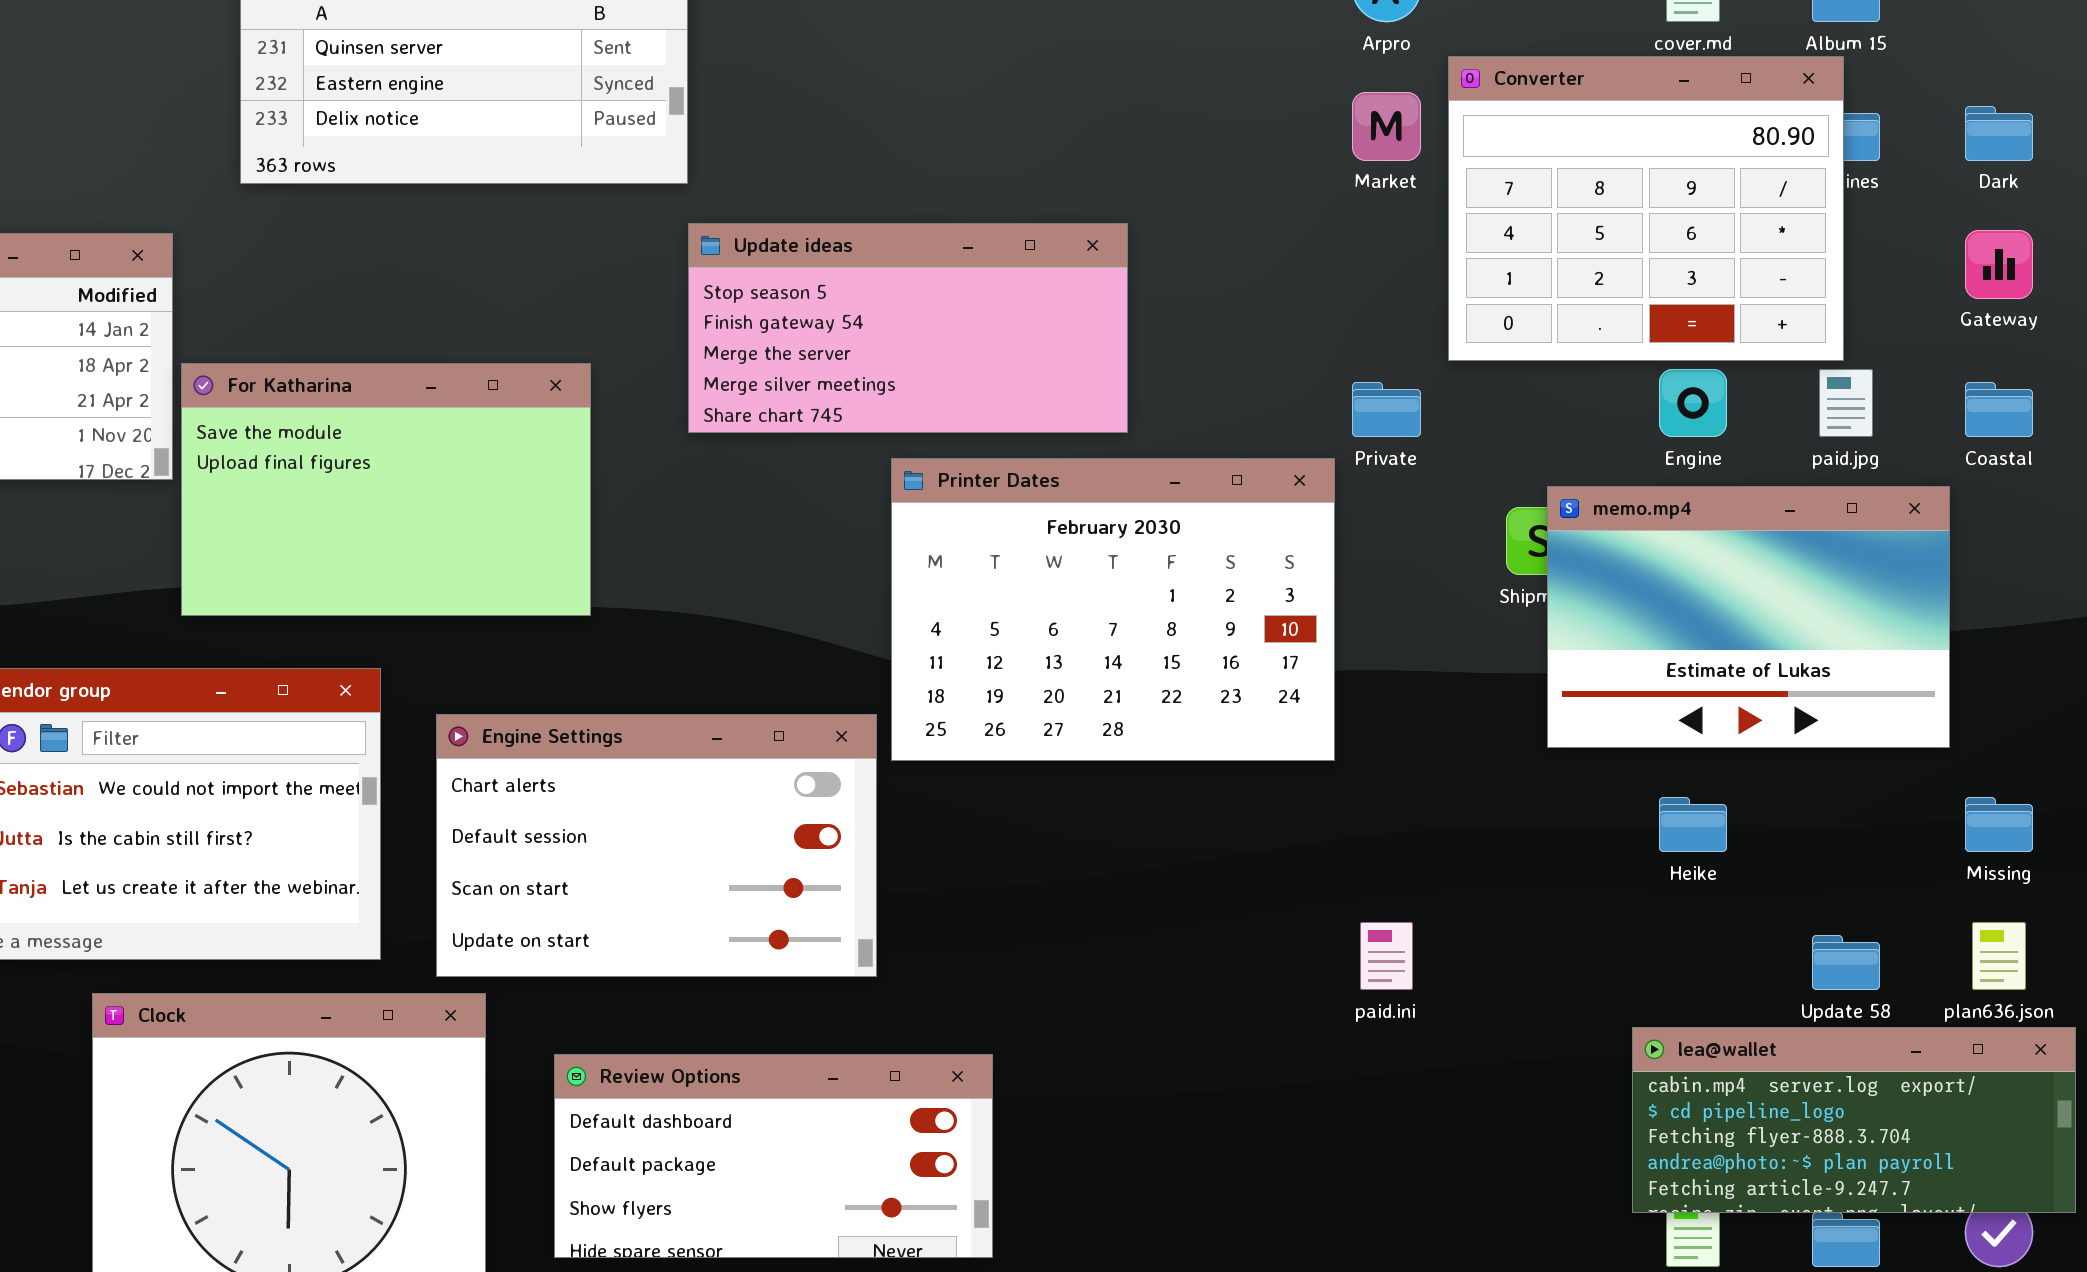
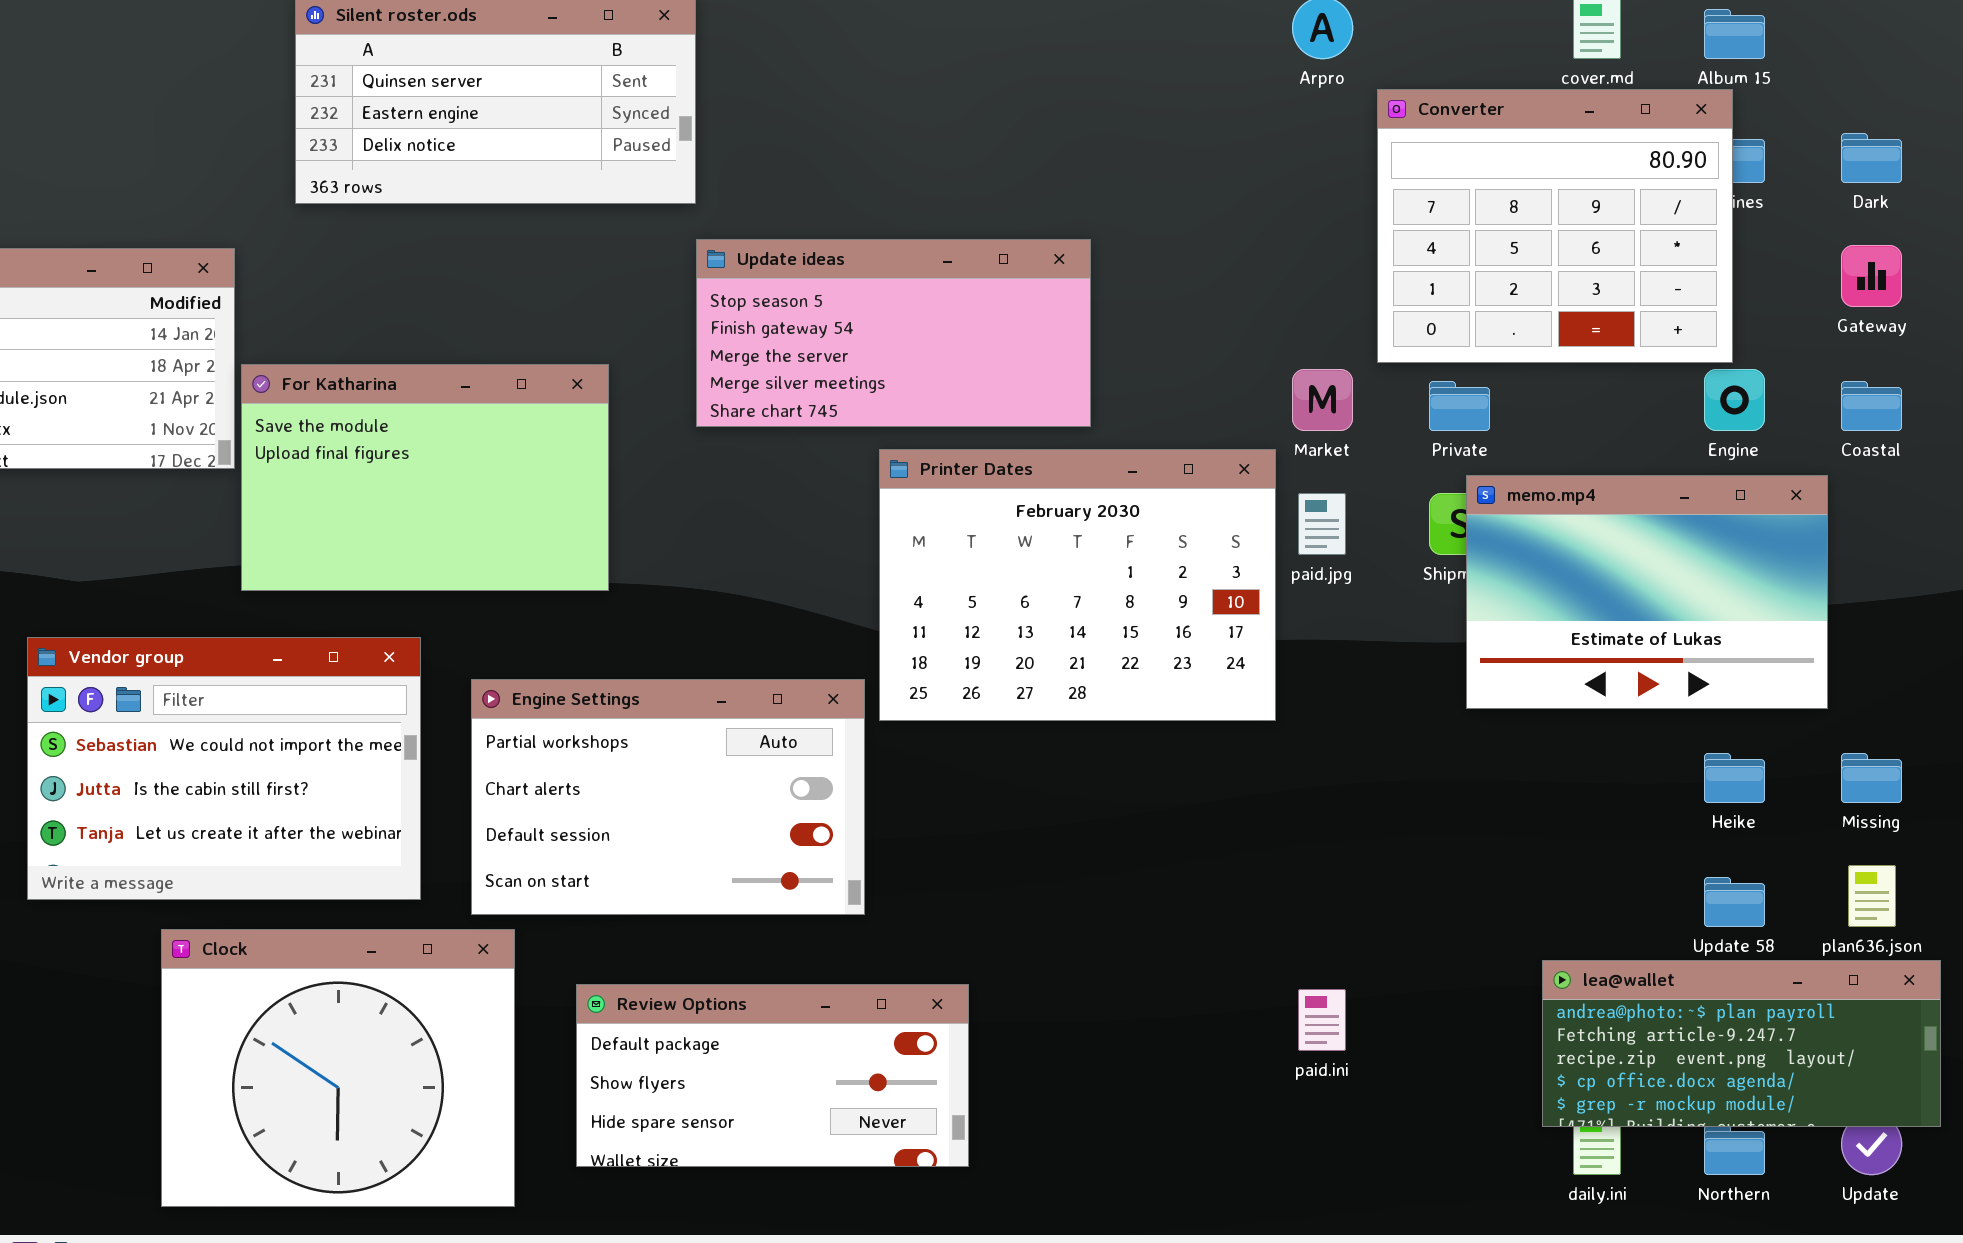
Market: [1352,92,1421,161] -> [1292,369,1353,431], moved
Engine: [1659,369,1727,437] -> [1704,369,1765,431], moved
paid.jpg: [1819,369,1873,437] -> [1298,493,1346,555], moved
Private: [1352,382,1421,437] -> [1429,381,1490,431], moved
Engine Settings: [436,714,877,977] -> [471,679,865,915], scrolled up 1 row
Heike: [1659,797,1727,852] -> [1704,753,1765,803], moved
paid.ini: [1360,922,1413,990] -> [1298,989,1346,1051], moved
lea@wallet: [1632,1027,2076,1213] -> [1542,960,1941,1127], scrolled down 3 rows
Review Options: [554,1054,993,1258] -> [576,984,969,1167], scrolled down 1 row

